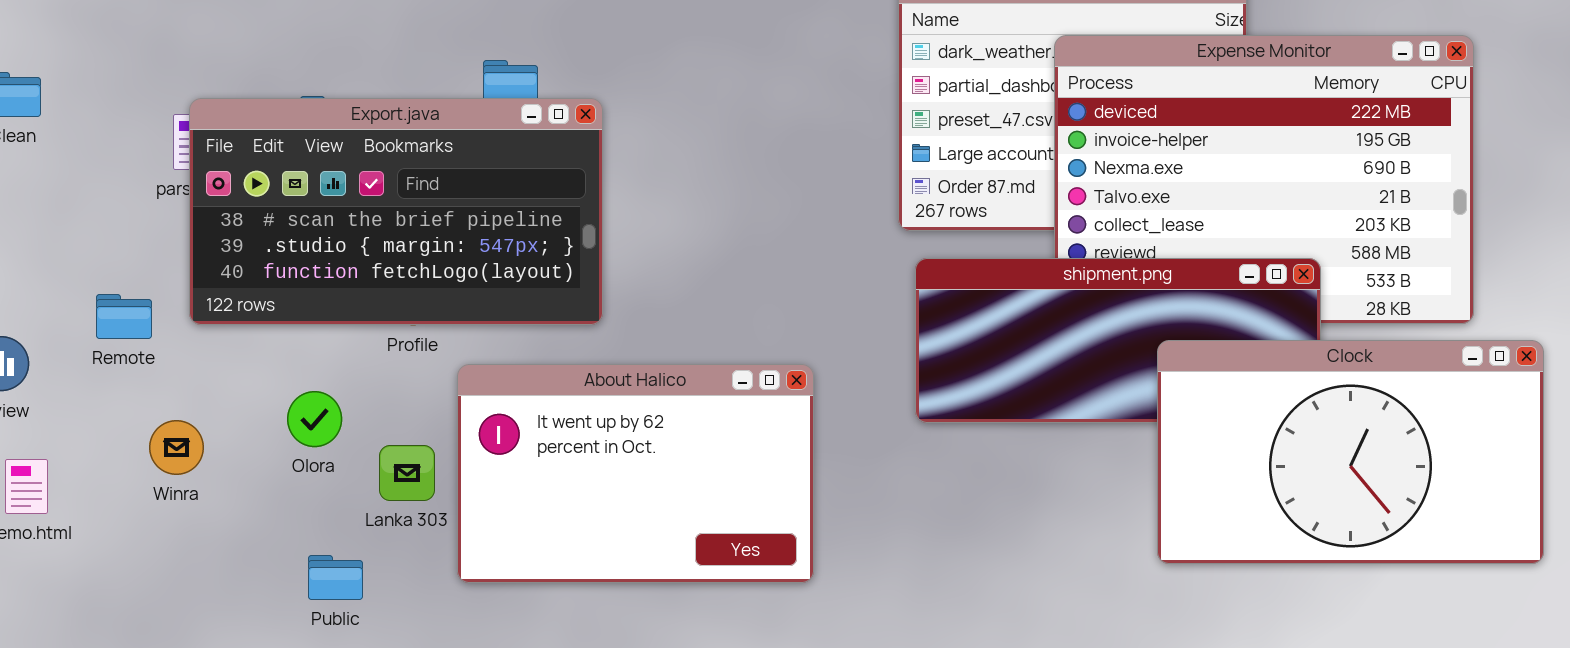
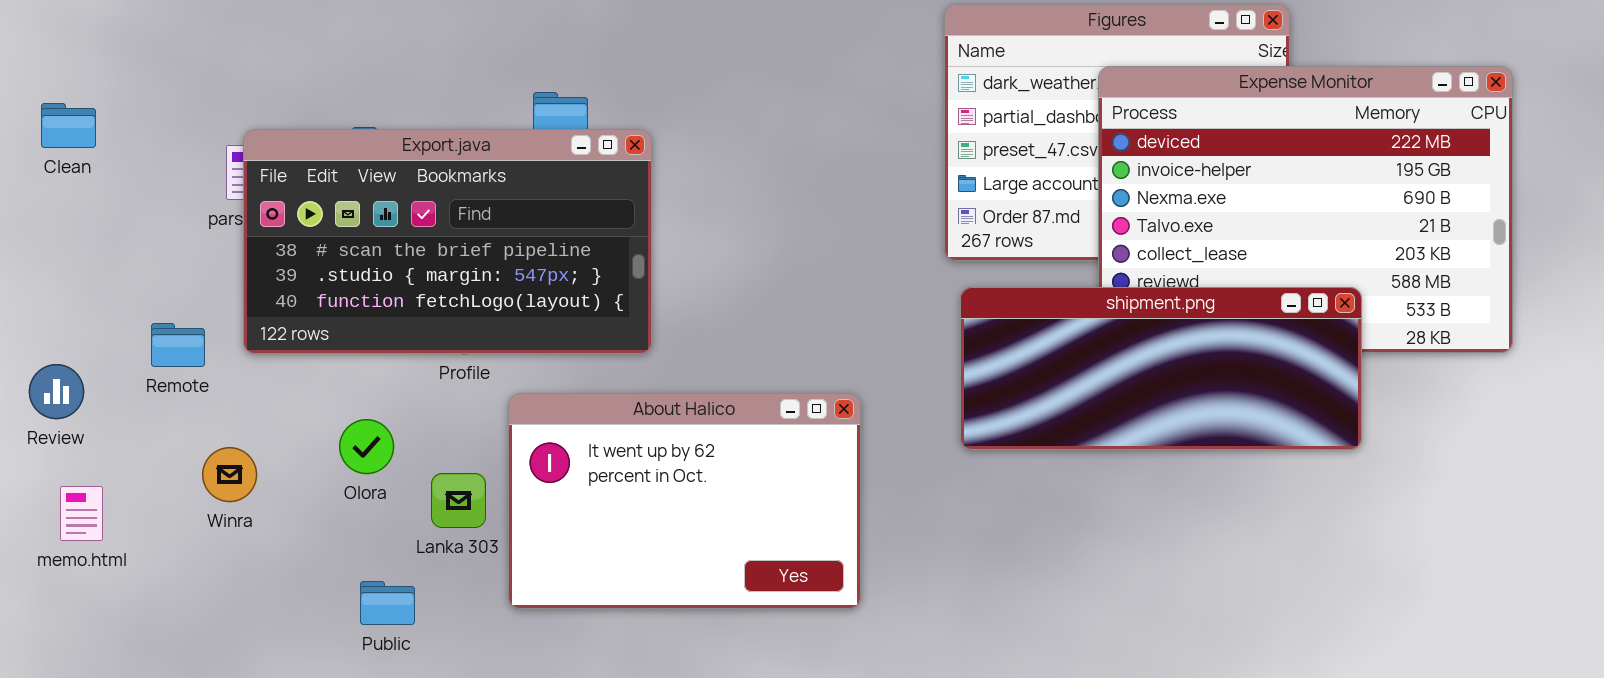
Clock: [1157,340,1544,564] -> none, closed

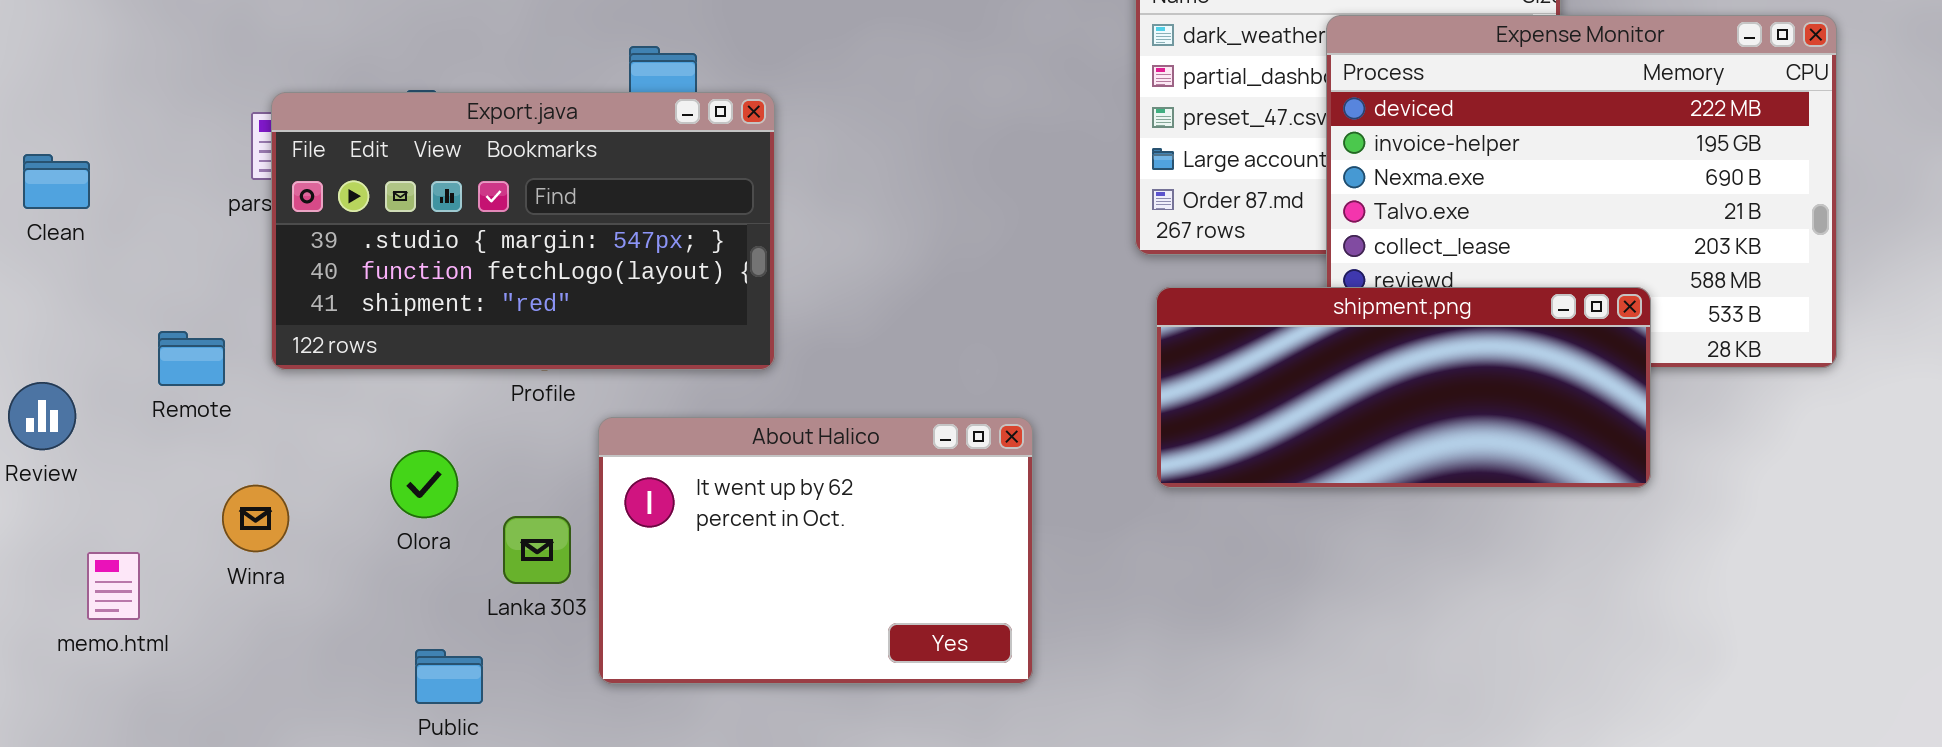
Clean: [41,103,96,148] -> [23,154,90,209], moved
Export.java: [243,129,652,354] -> [271,92,775,370], scrolled down 1 row
memo.html: [60,486,103,541] -> [87,552,140,620], moved

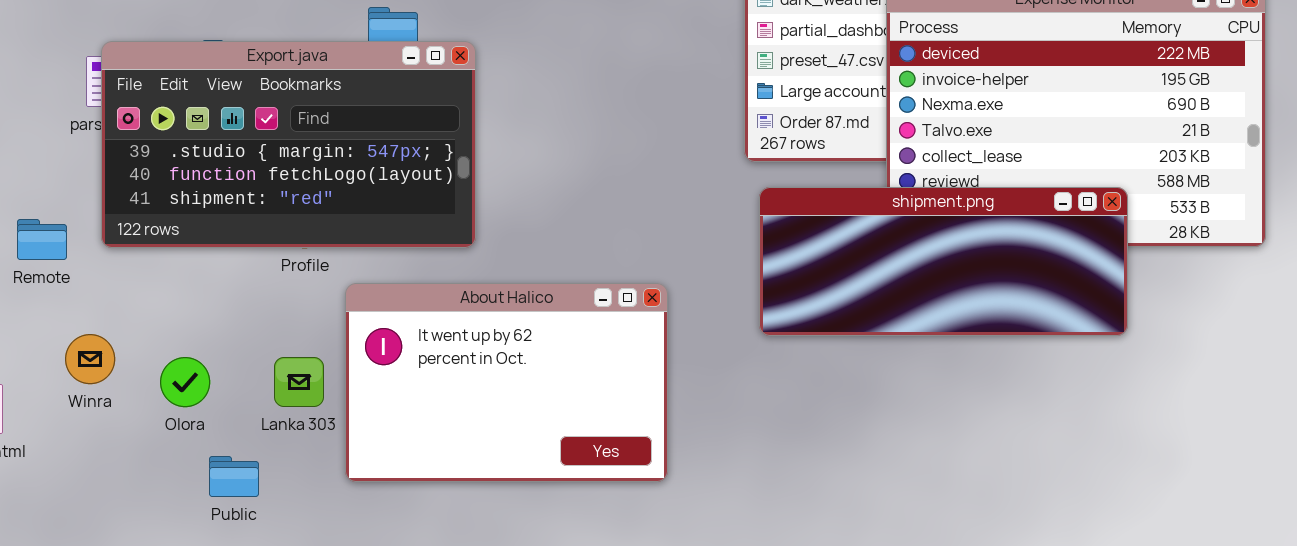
Olora: [390,450,458,518] -> [160,357,210,407], moved

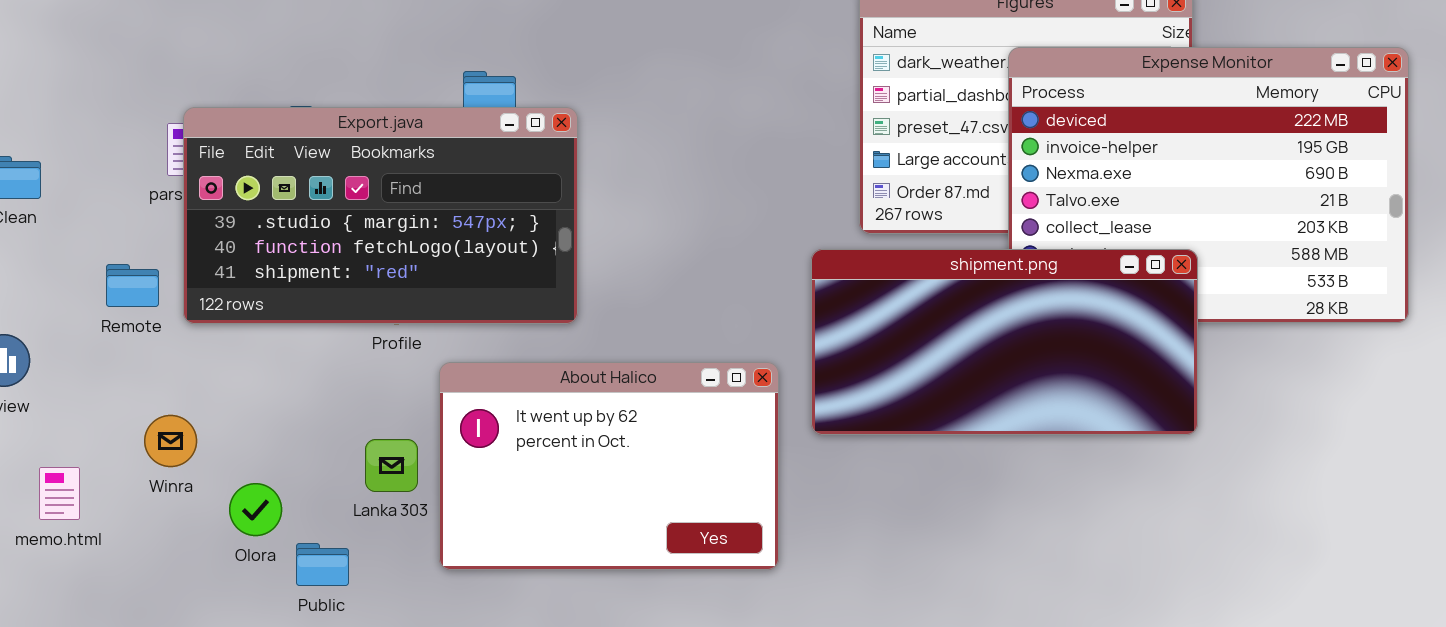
shipment.png: [759,187,1128,336] -> [811,249,1198,435], moved, resized
Remote: [17,219,67,260] -> [106,264,159,307], moved
Olora: [160,357,210,407] -> [229,483,282,536], moved

